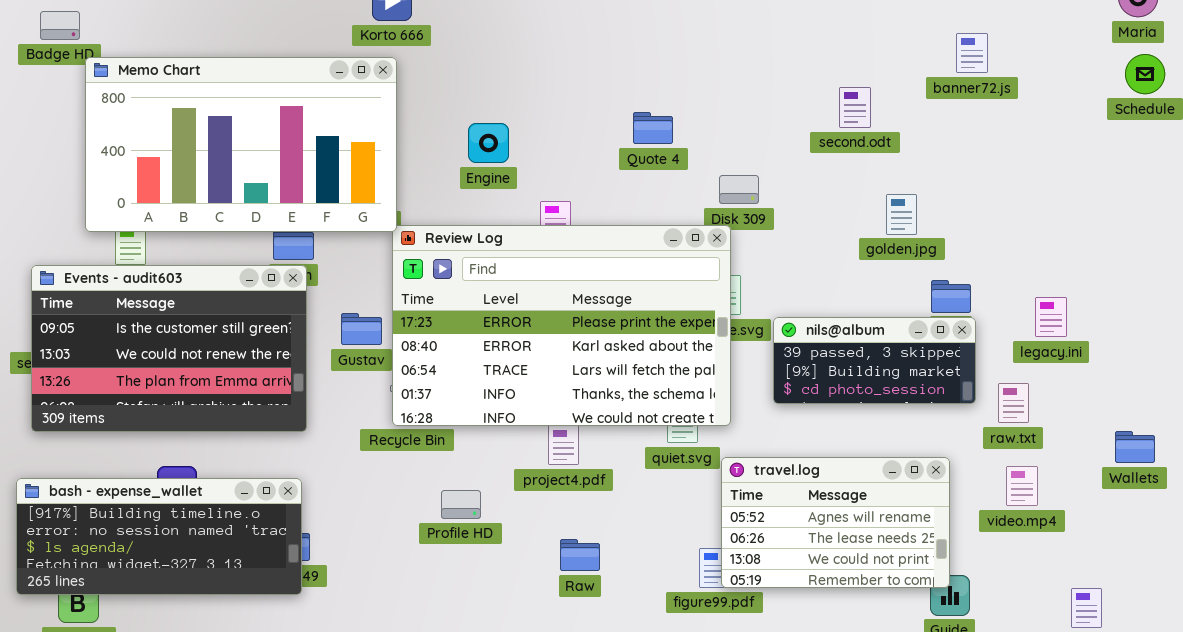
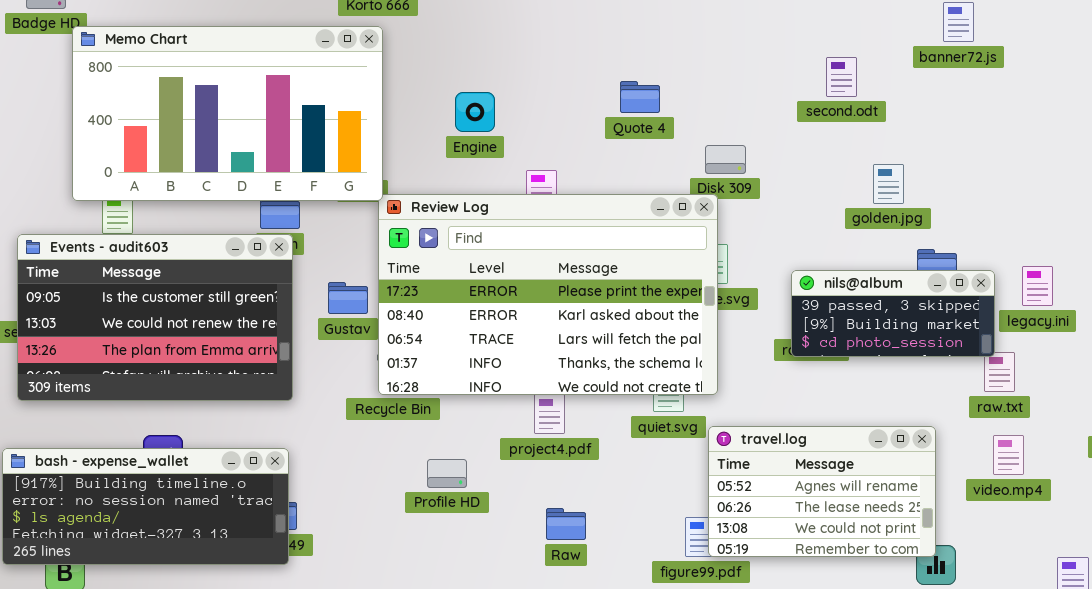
nils@album: [773,317,976,404] -> [791,270,995,357], moved

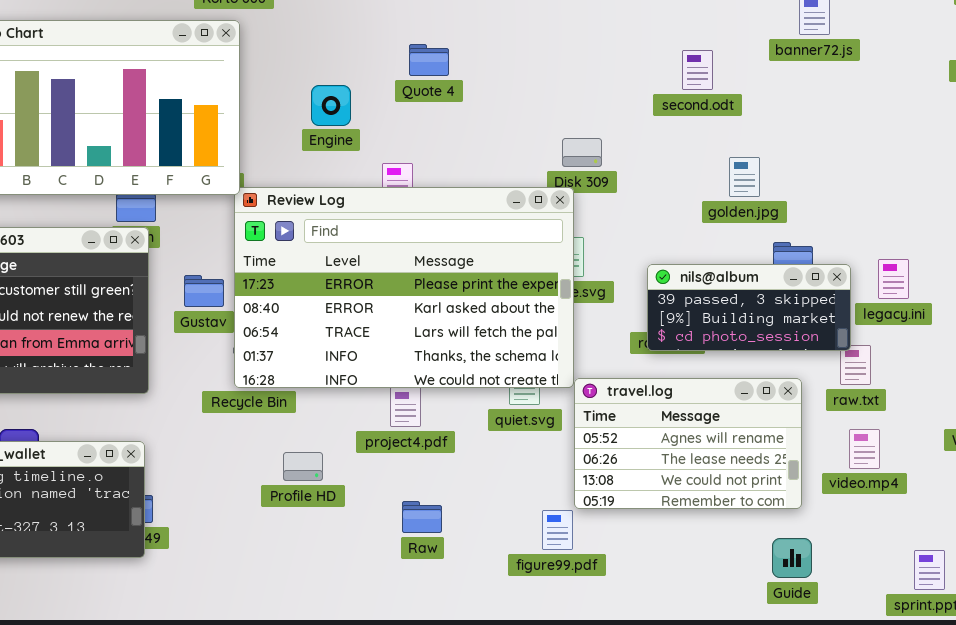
Quote 4: [620,81,660,113] -> [409,44,449,76], moved
travel.log: [708,426,936,557] -> [574,378,802,509], moved

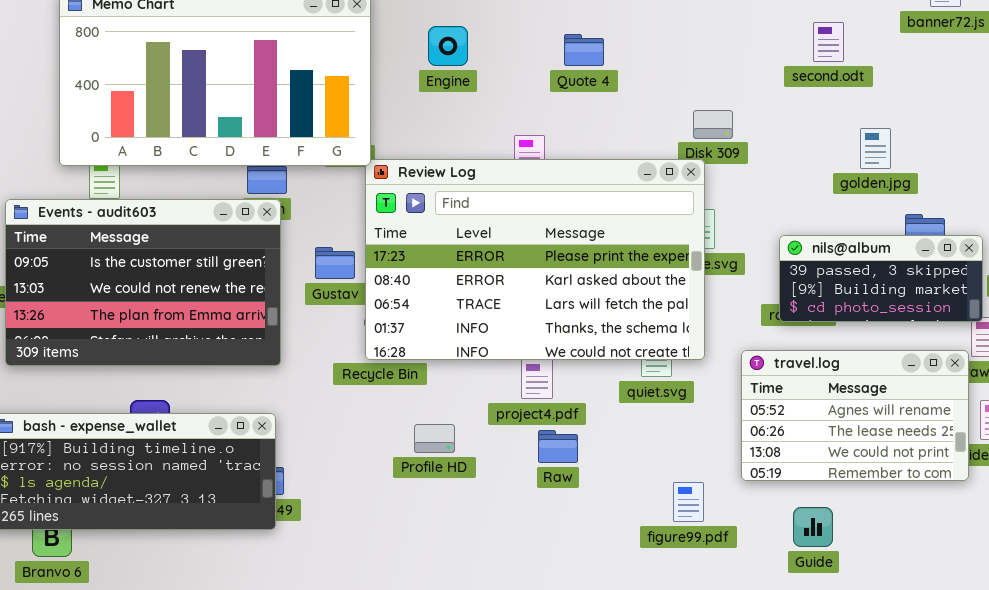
Quote 4: [409,44,449,76] -> [564,34,604,66], moved
Engine: [311,85,351,126] -> [428,26,468,66], moved
travel.log: [574,378,802,509] -> [741,350,969,481], moved
Raw: [402,501,442,533] -> [538,430,578,463], moved
Guide: [772,538,812,578] -> [793,507,833,547], moved

